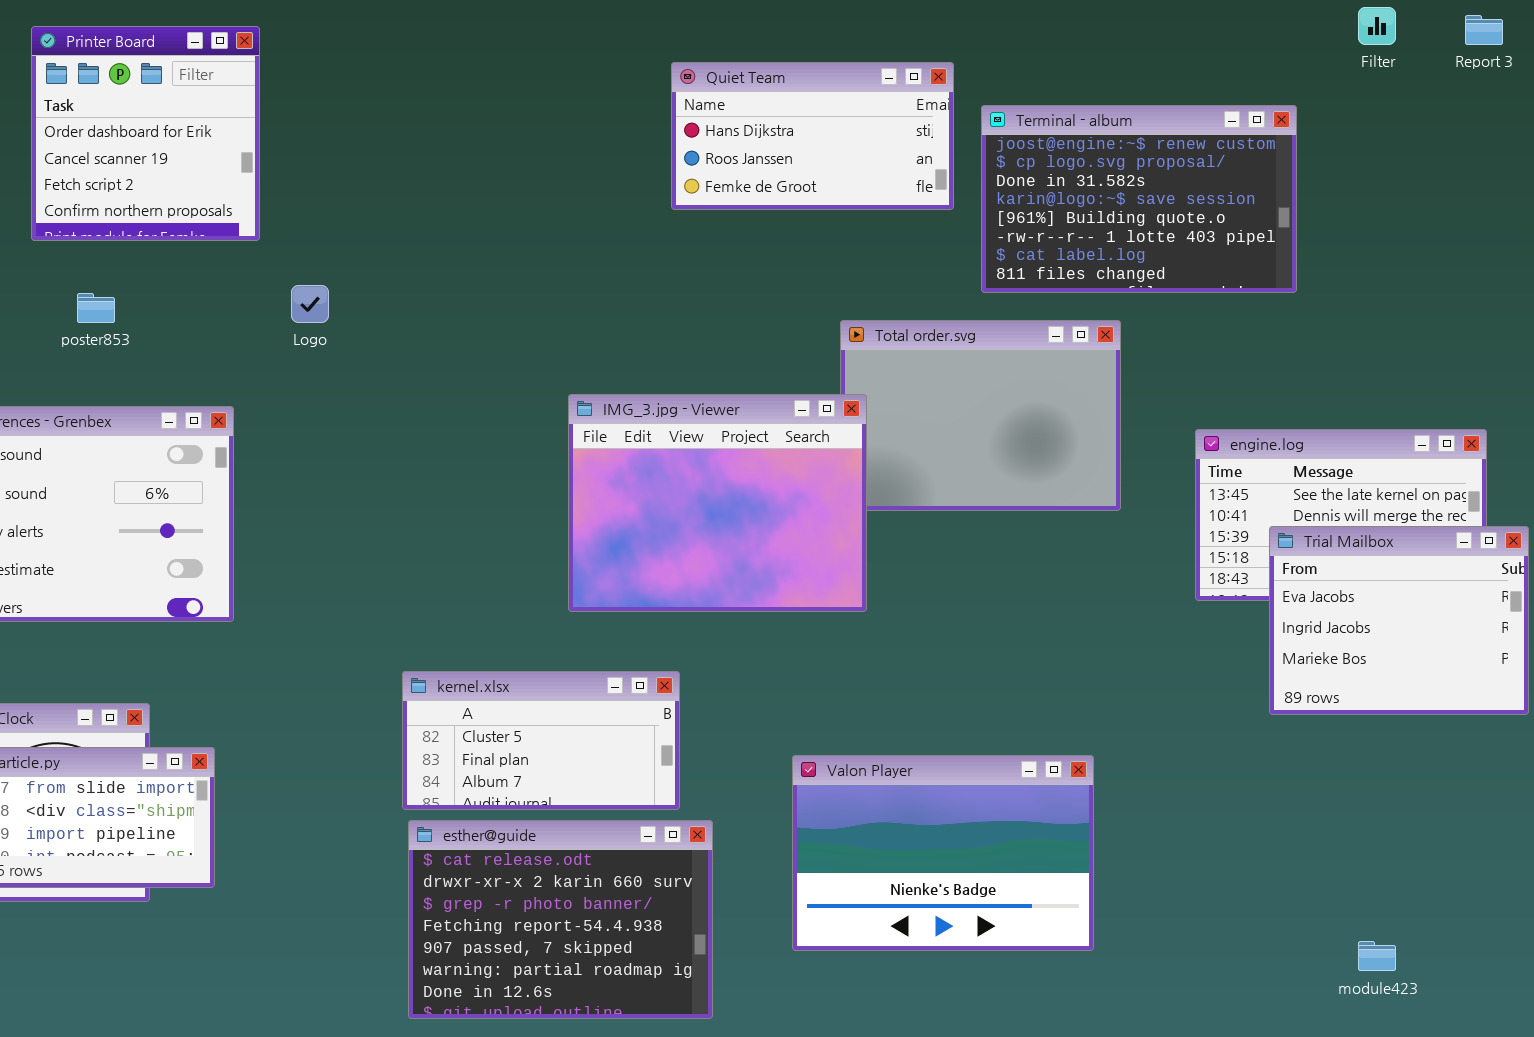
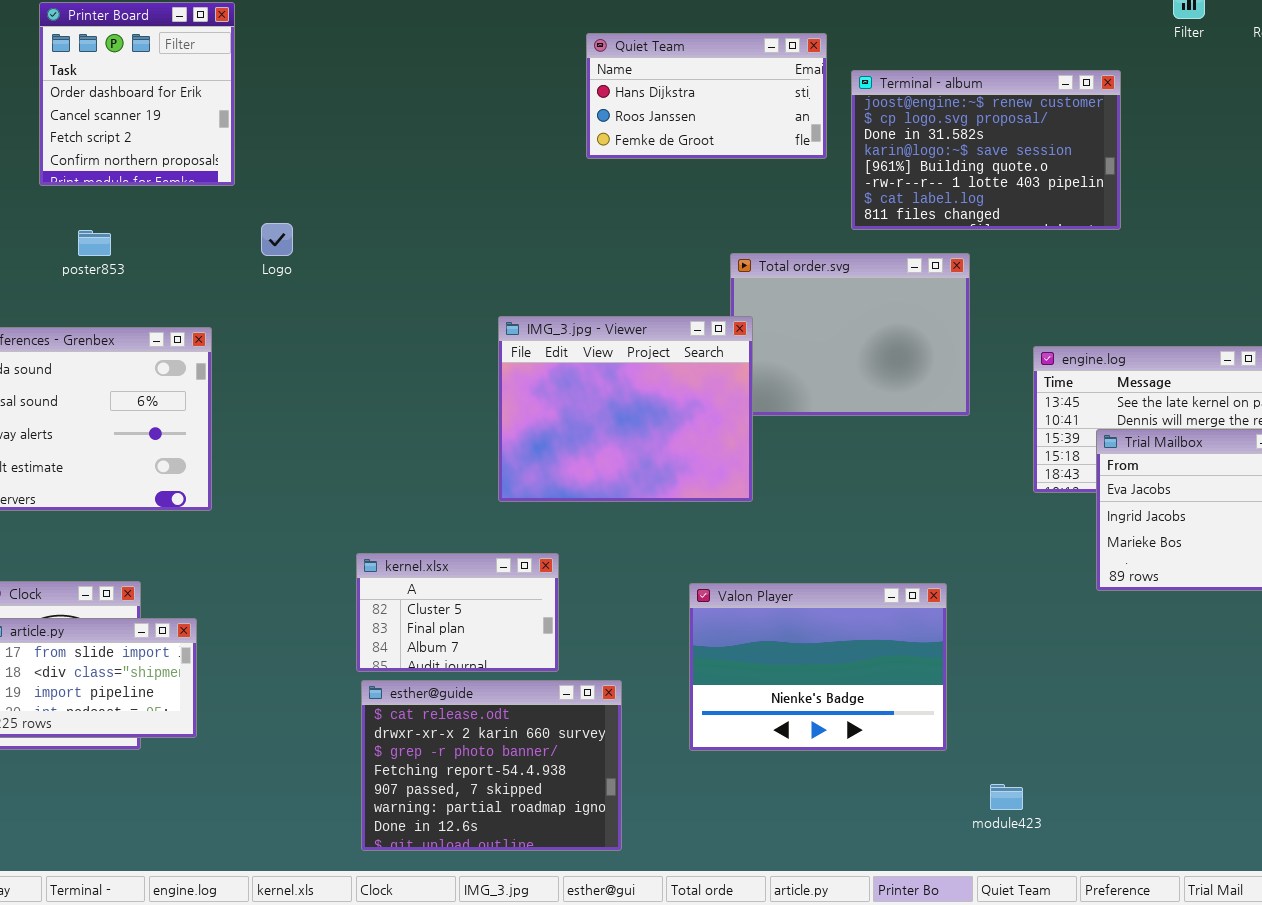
kernel.xlsx: [402,671,680,810] -> [356,553,559,672], resized
Valon Player: [792,755,1094,951] -> [689,583,947,751], moved
module423: [1358,941,1396,971] -> [990,784,1023,810], moved

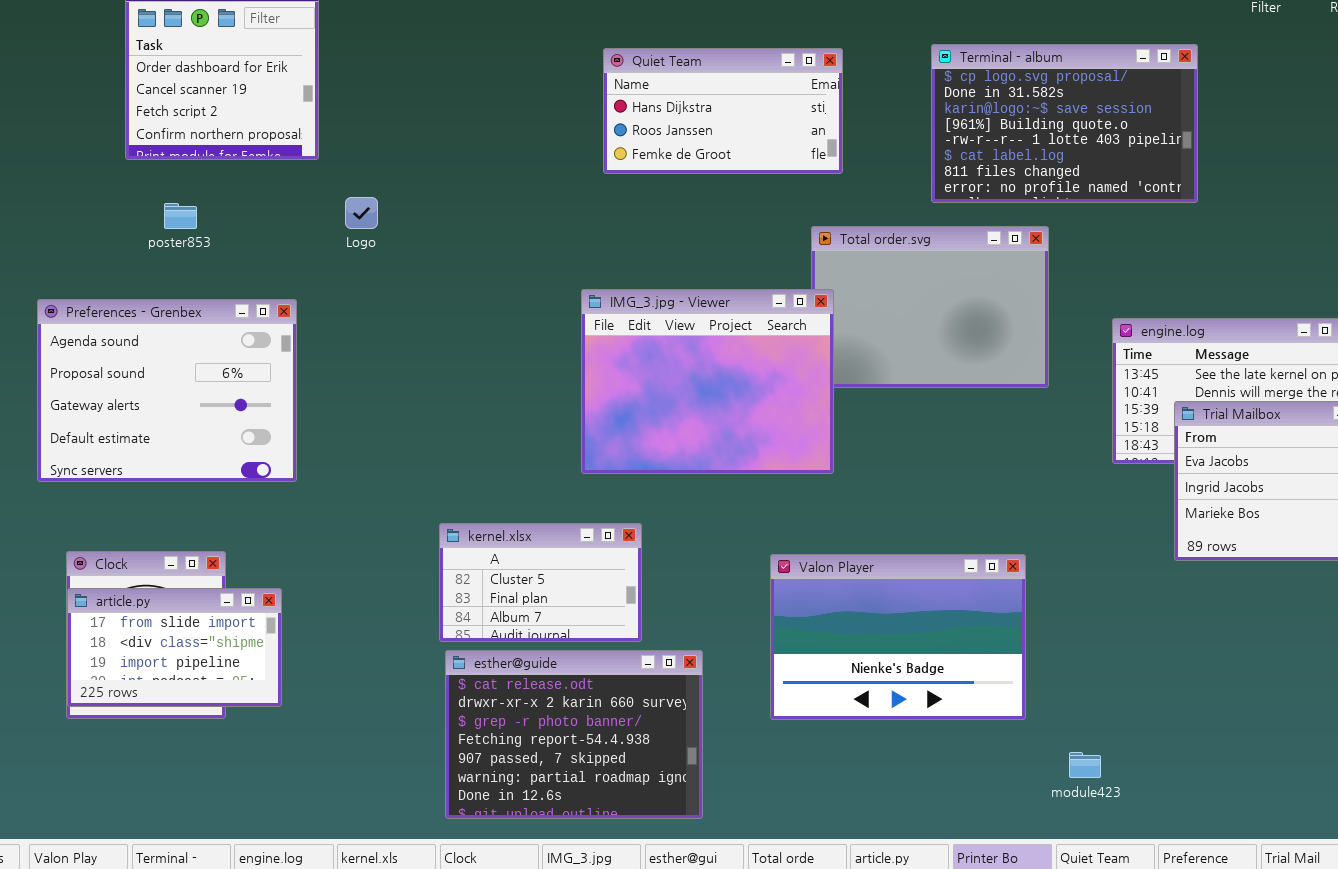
Quiet Team: [586,33,827,159] -> [603,48,843,174], moved
Terminal - album: [851,70,1121,230] -> [931,44,1198,203], scrolled down 1 row

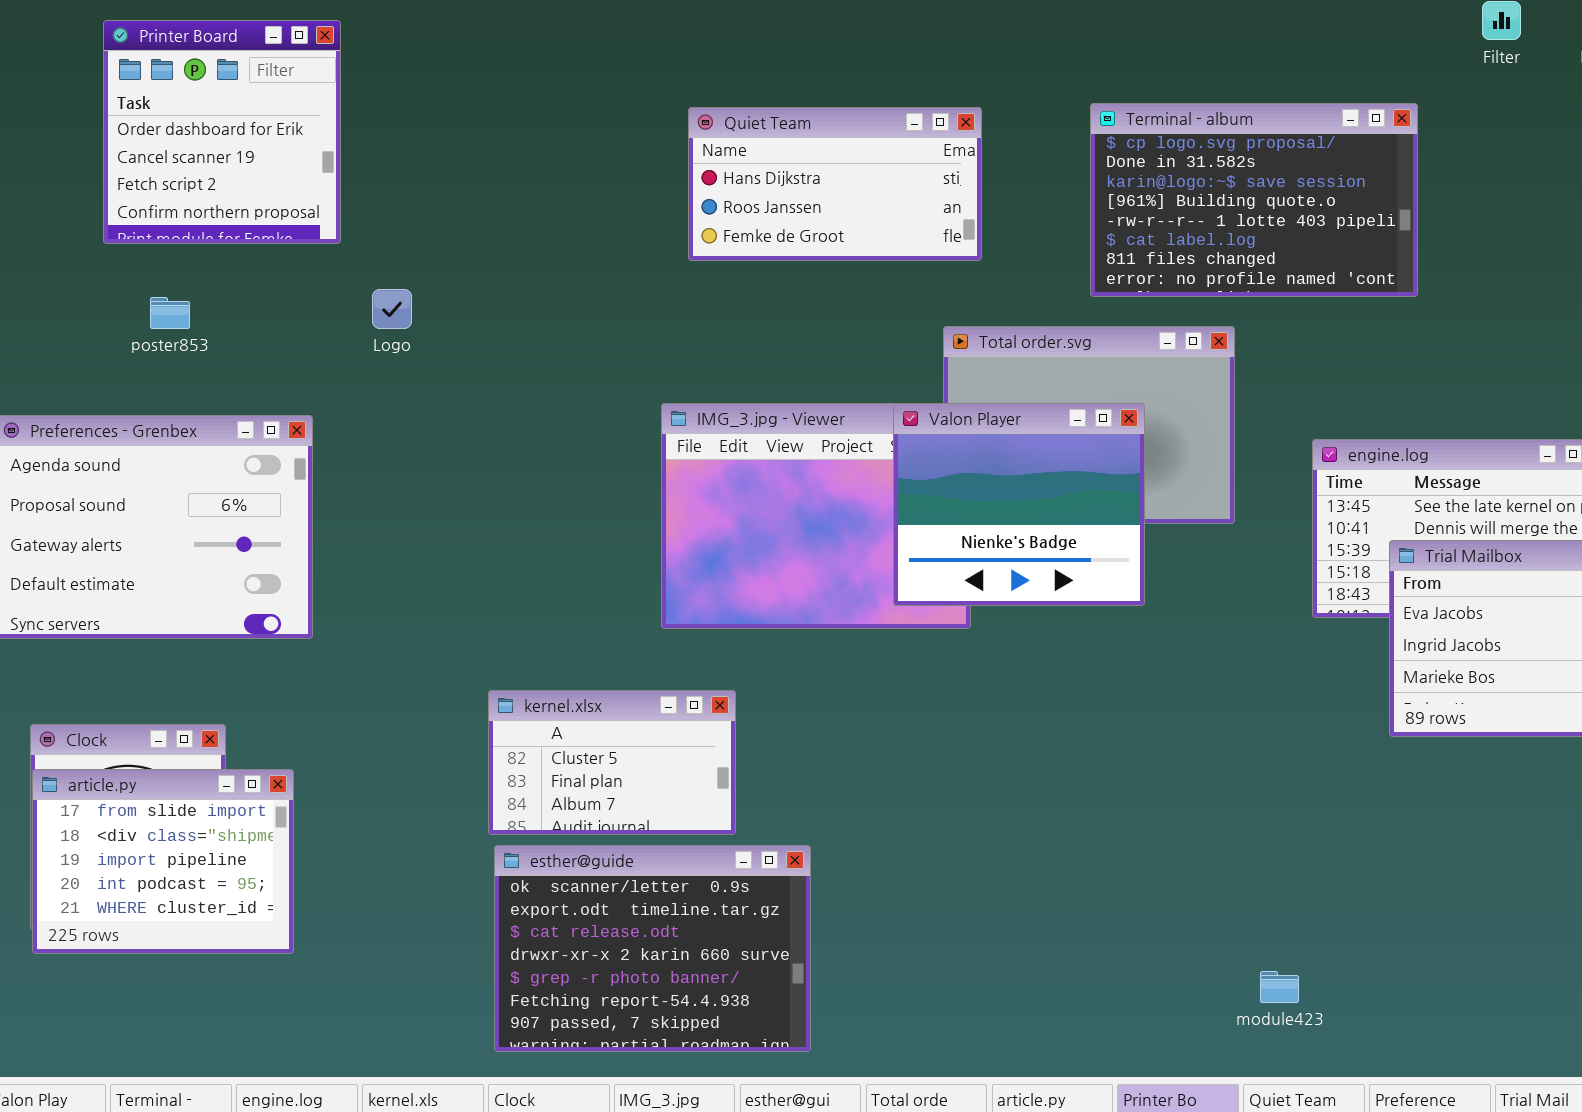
Valon Player: [770,554,1026,720] -> [893,403,1145,606], moved, resized
article.py: [67,588,282,707] -> [32,769,294,954], resized
esther@guide: [445,650,703,819] -> [494,845,811,1052], scrolled up 2 rows

